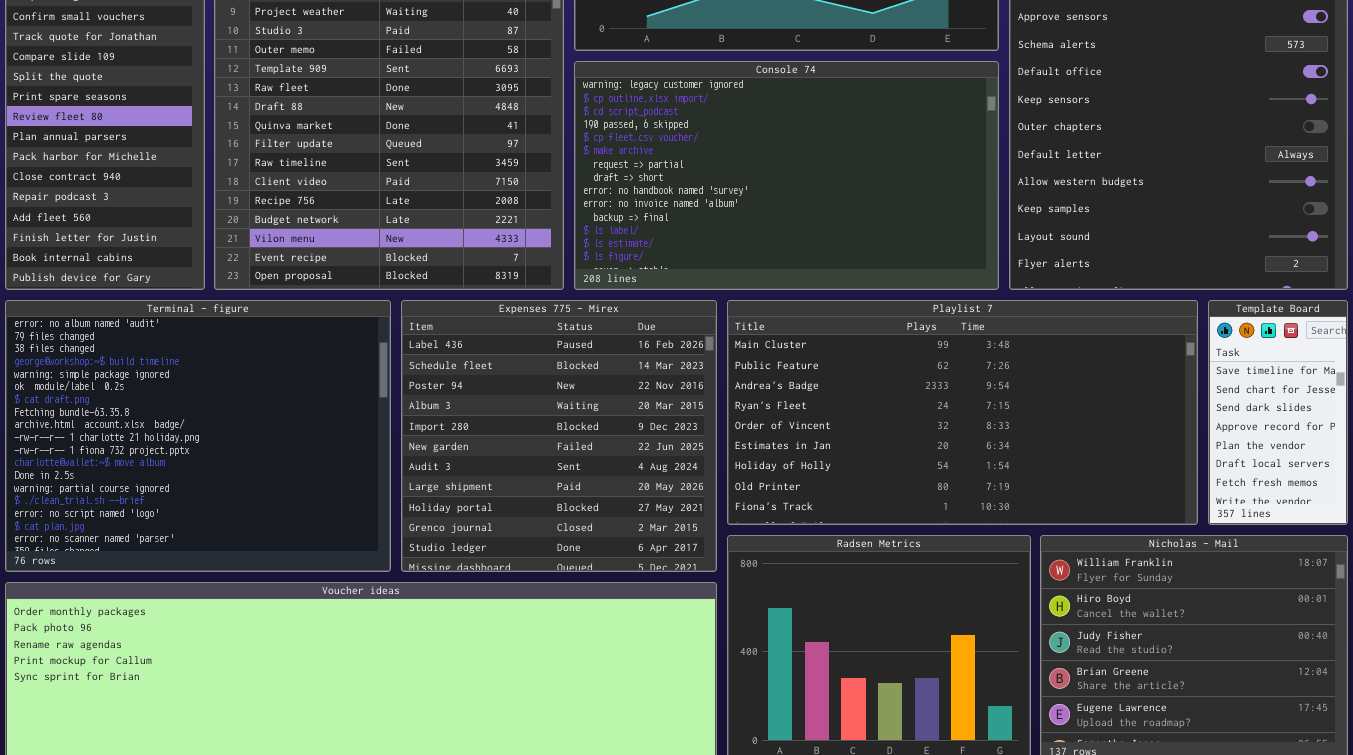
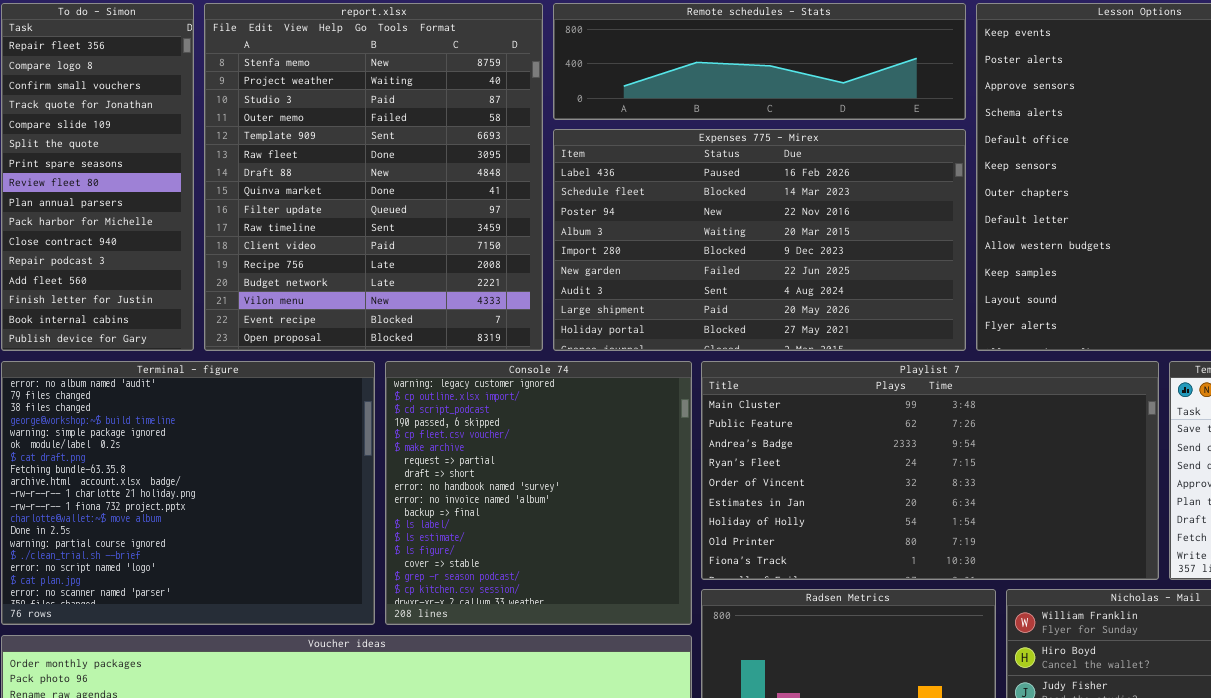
Console 74: [574,61,999,290] -> [385,361,692,625], moved, resized
Expenses 775 - Mirex: [401,300,717,572] -> [553,129,966,351], moved, resized

